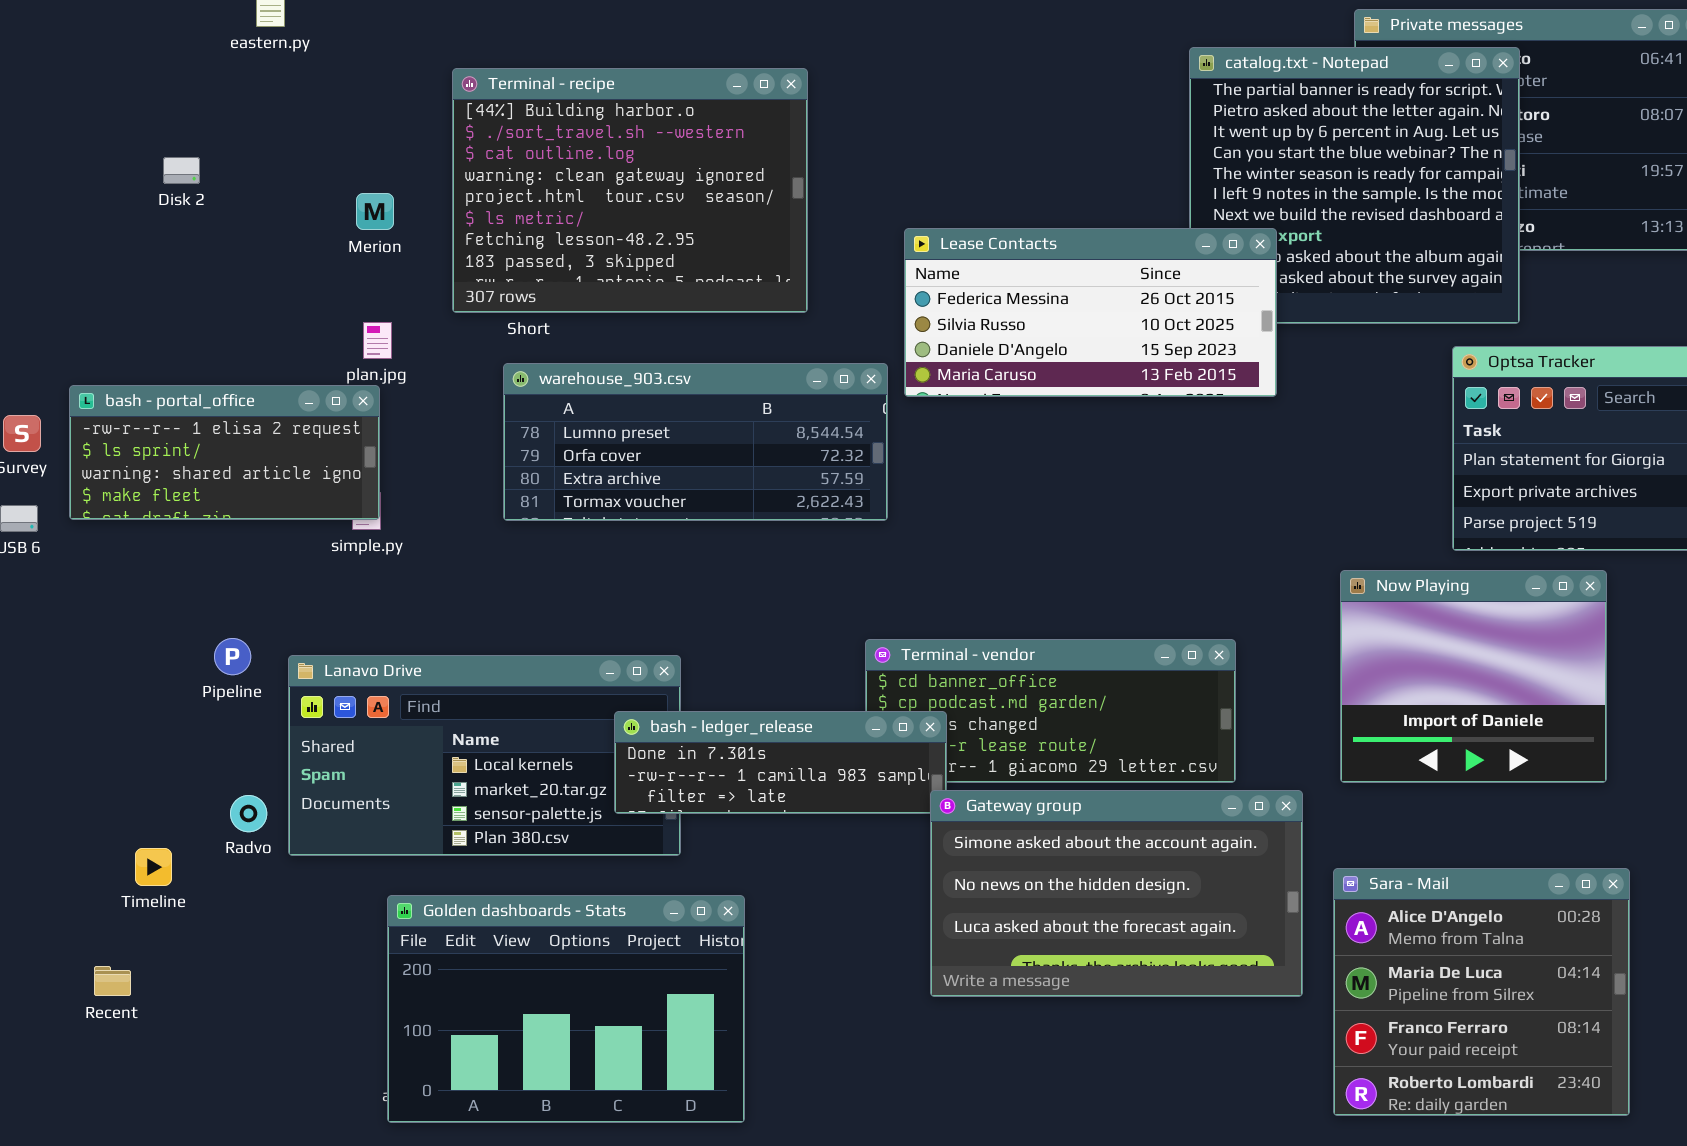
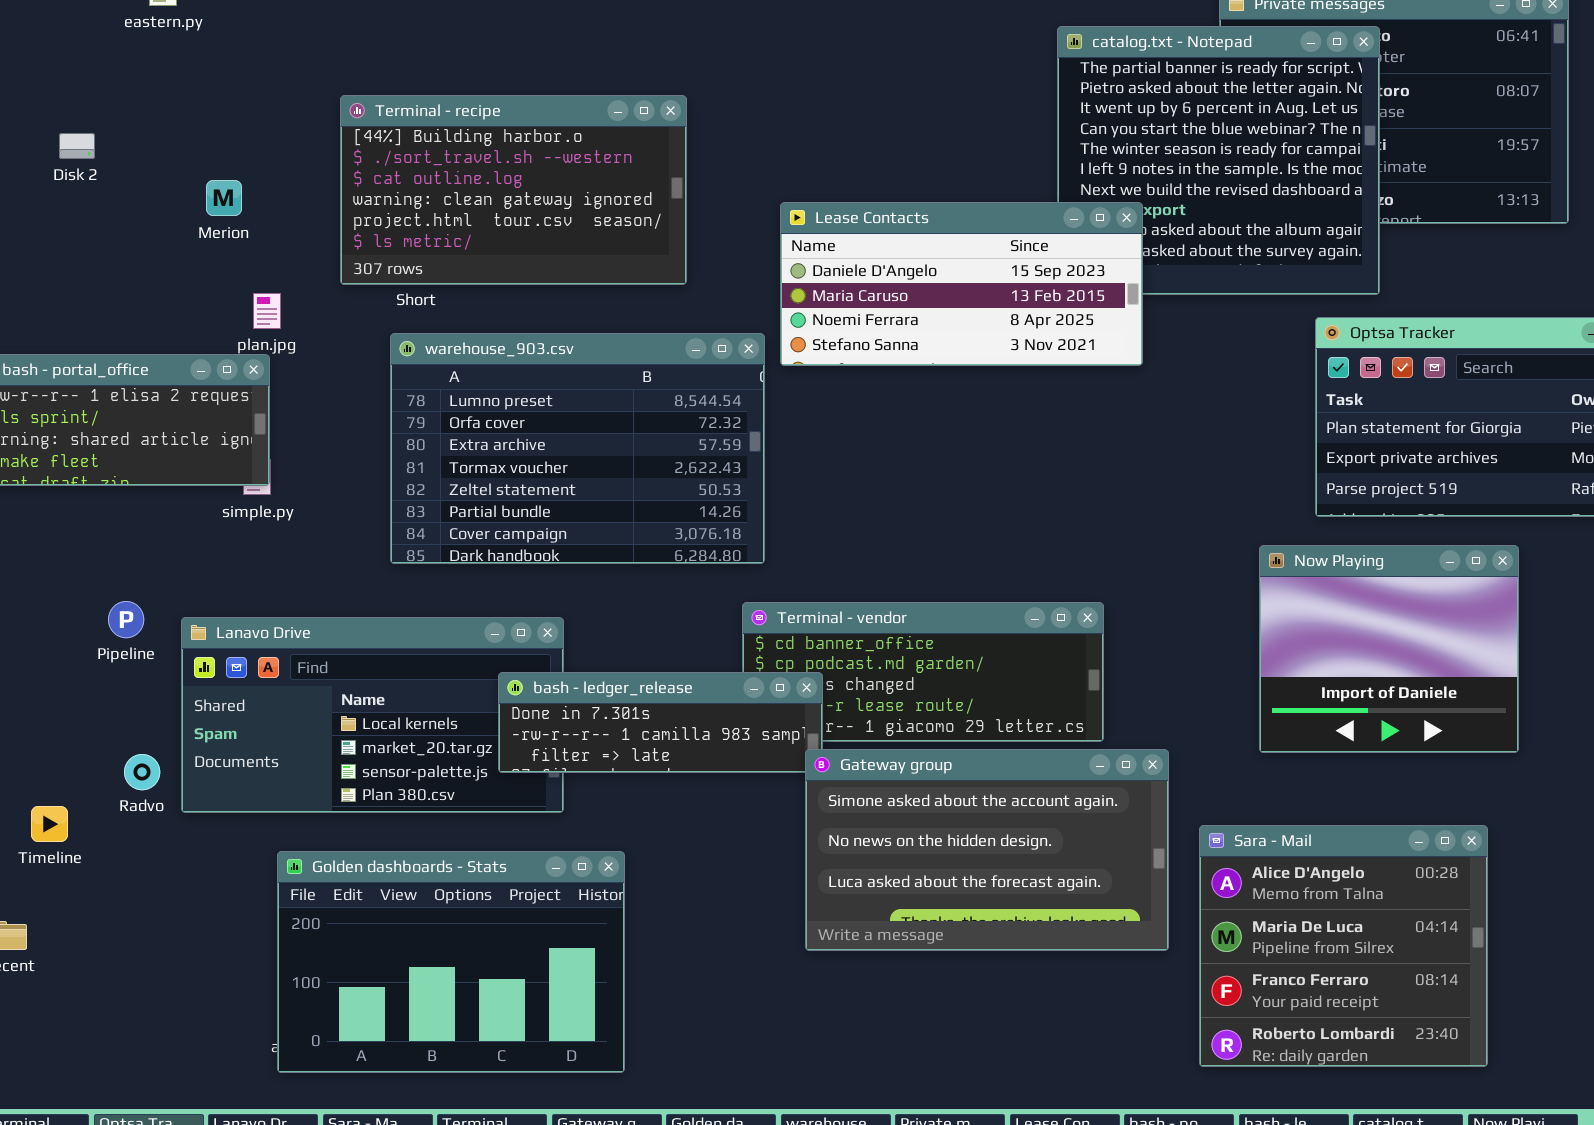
Terminal - recipe: [452,68,808,313] -> [340,95,687,285], resized
Merion: [356,193,394,230] -> [206,180,242,216], moved
Lease Contacts: [904,228,1277,397] -> [780,202,1143,366], scrolled down 2 rows
warehouse_903.csv: [503,363,888,521] -> [390,333,765,564], resized
Now Playing: [1340,570,1607,783] -> [1259,545,1519,753], moved

